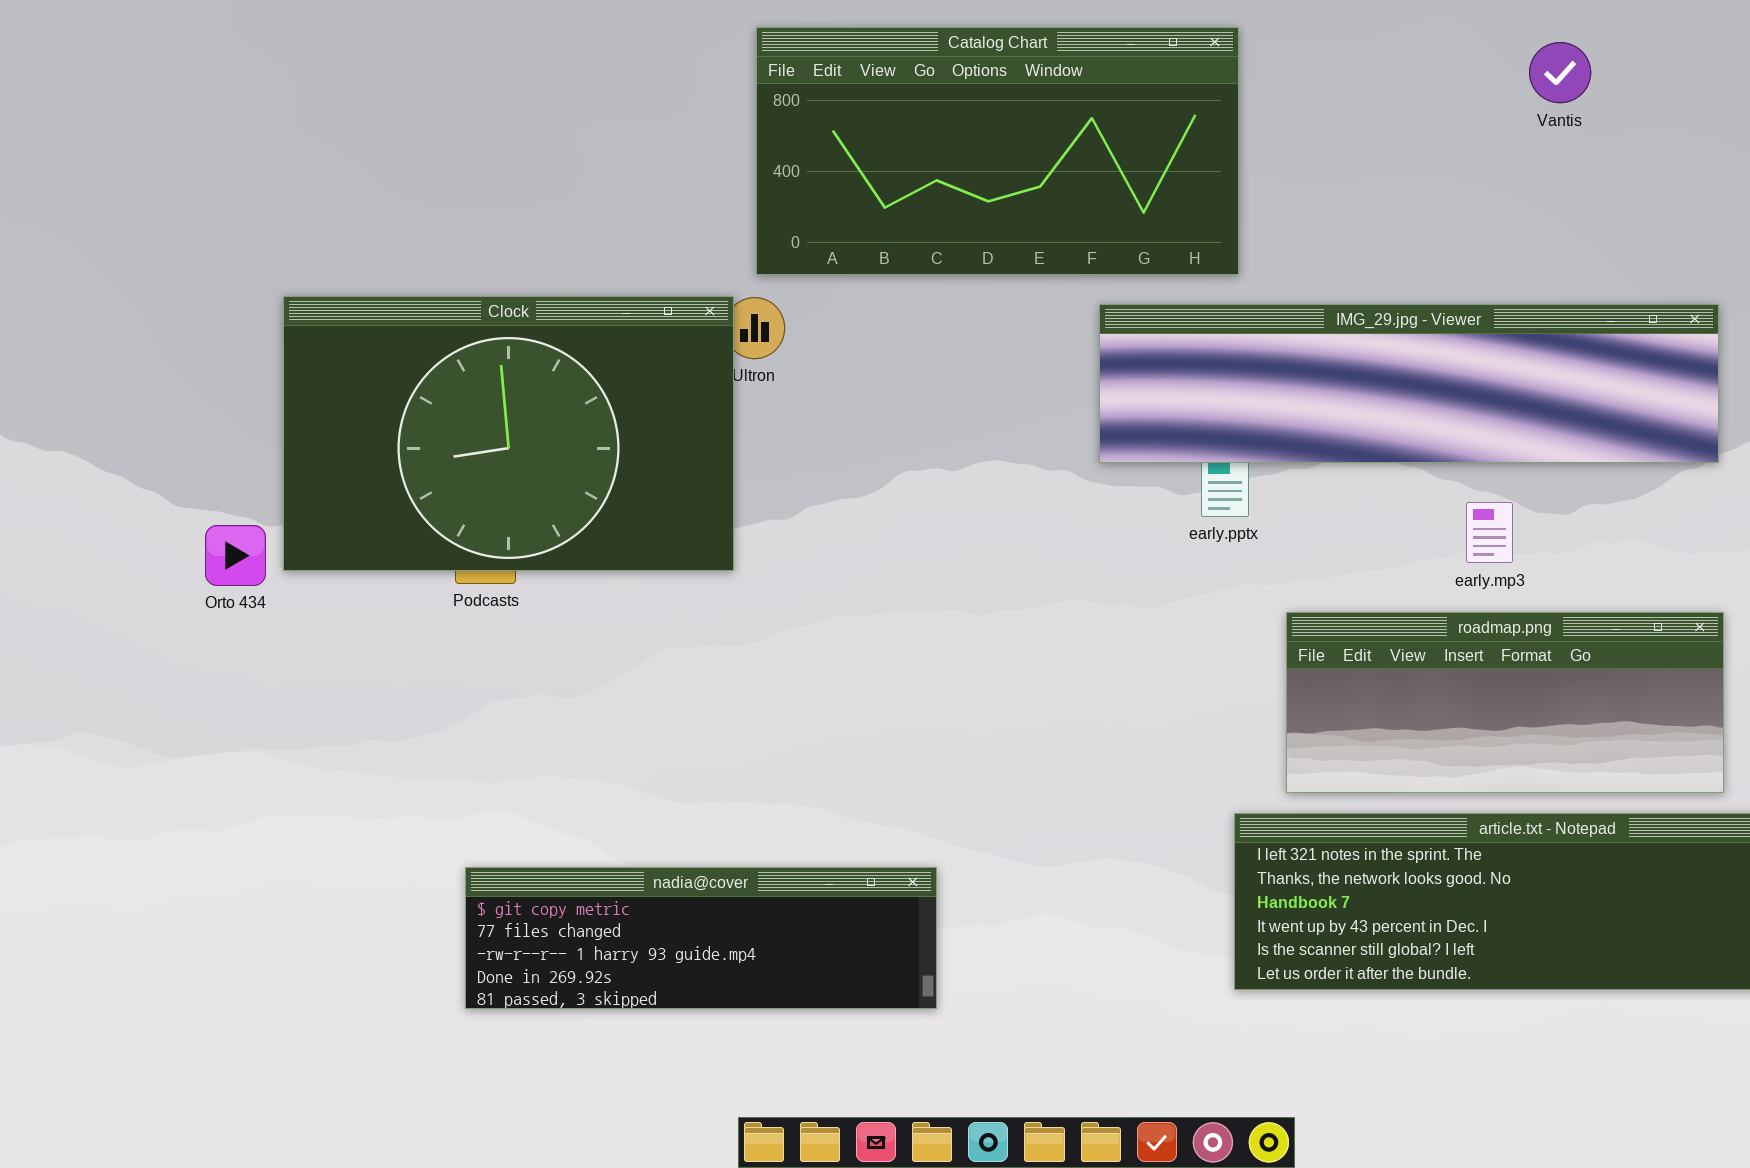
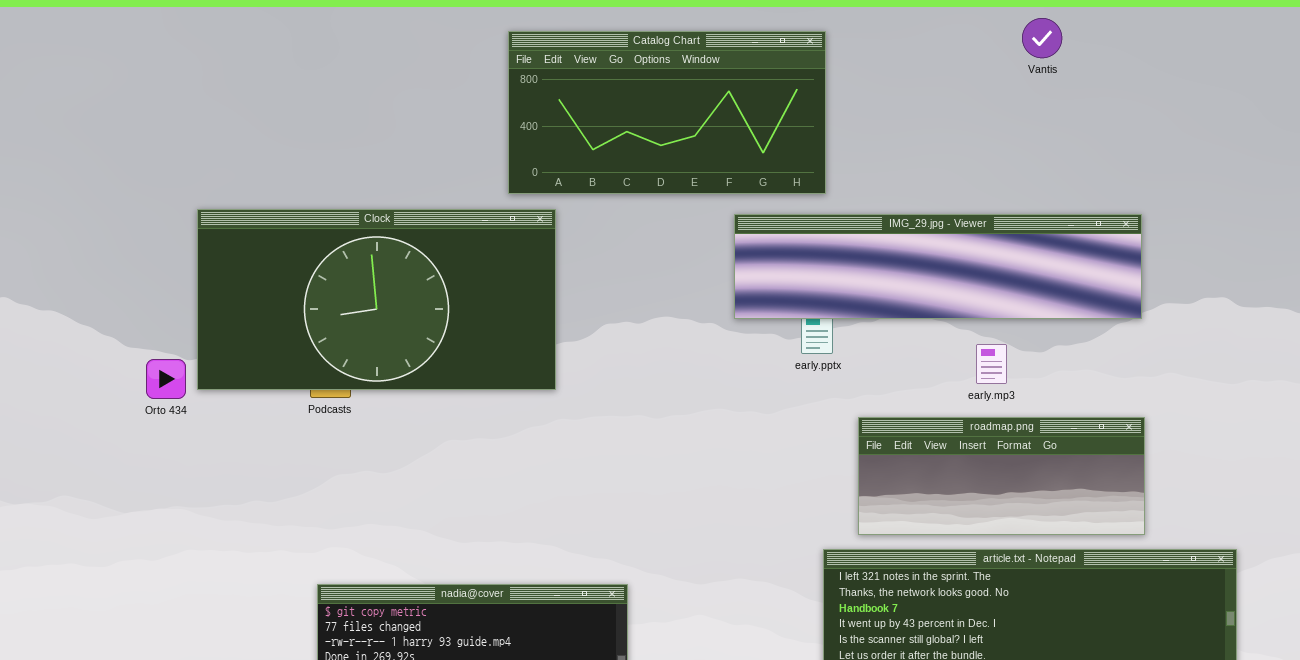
Vantis: [1529,42,1591,103] -> [1022,18,1062,58], moved
Clock: [283,296,734,571] -> [197,209,556,390], resized

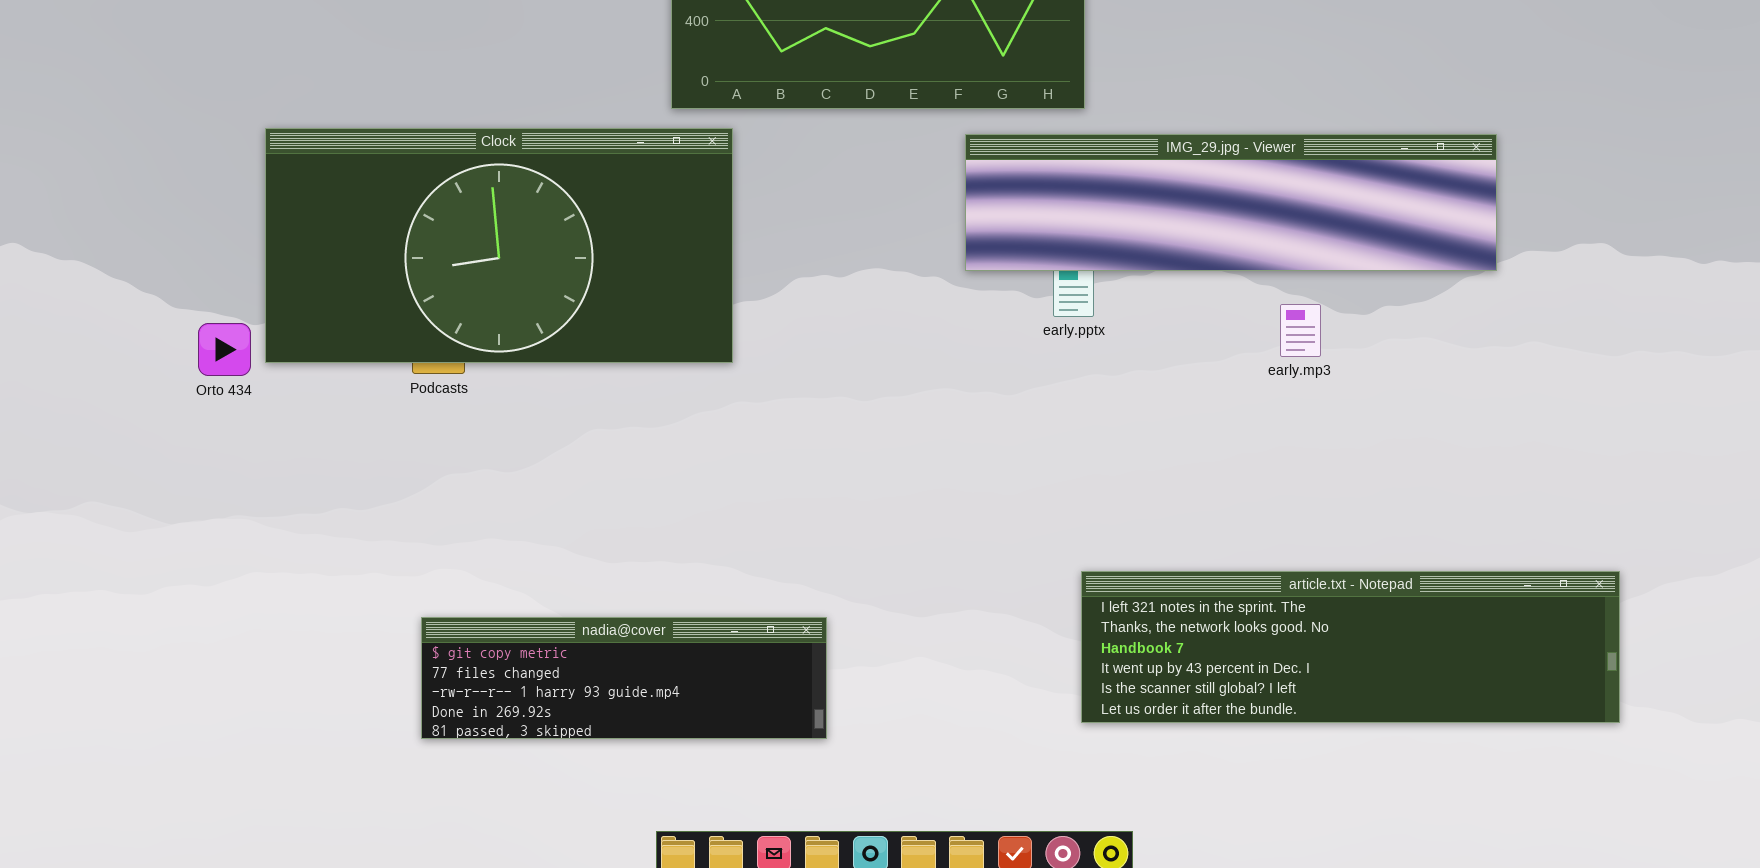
roadmap.png: [858,417,1145,535] -> none, closed

